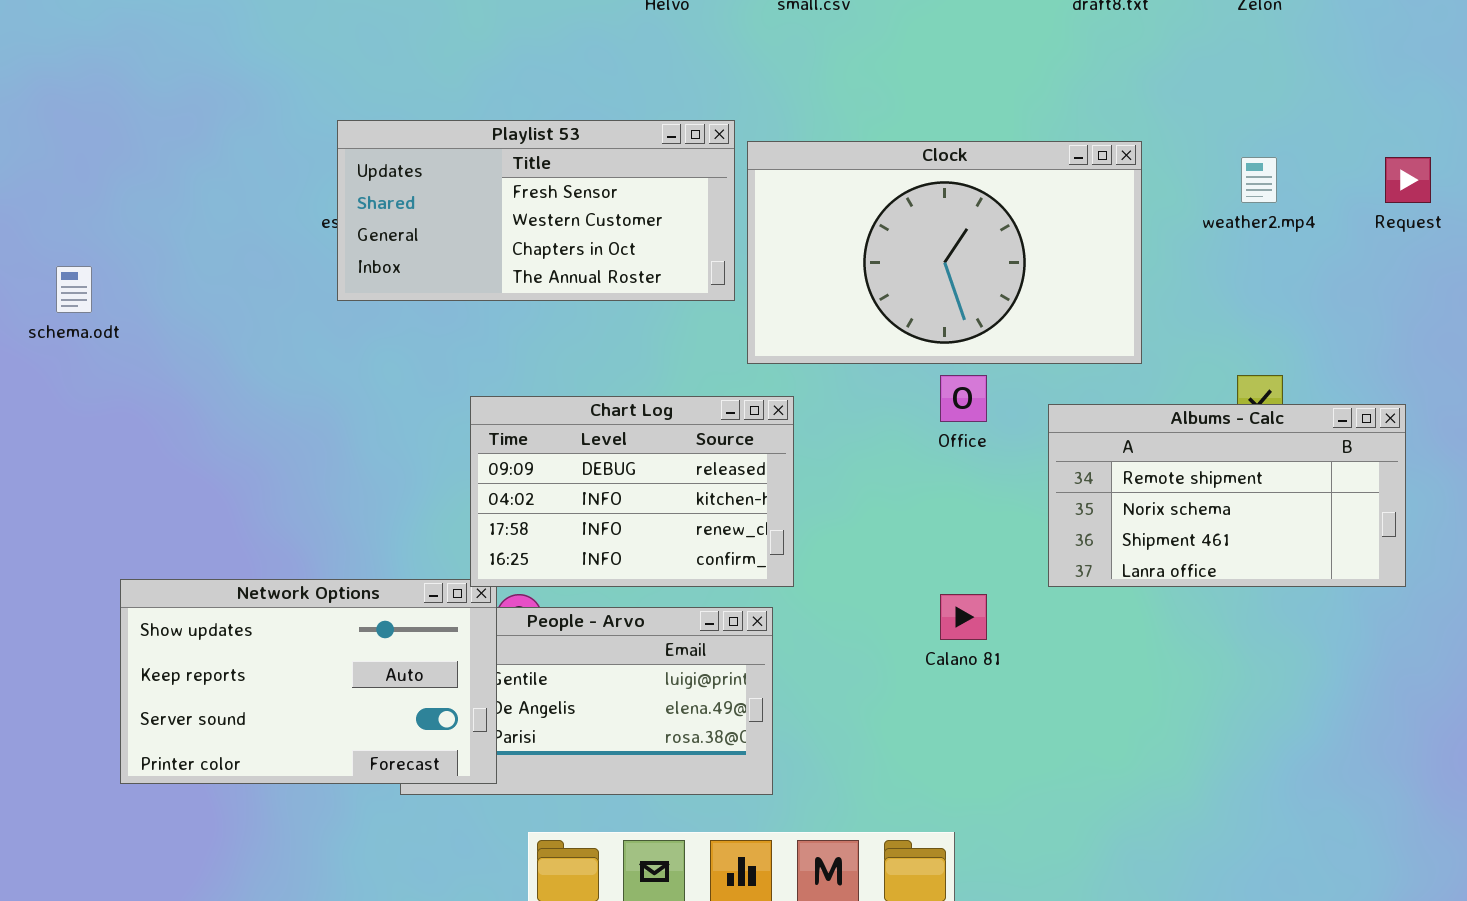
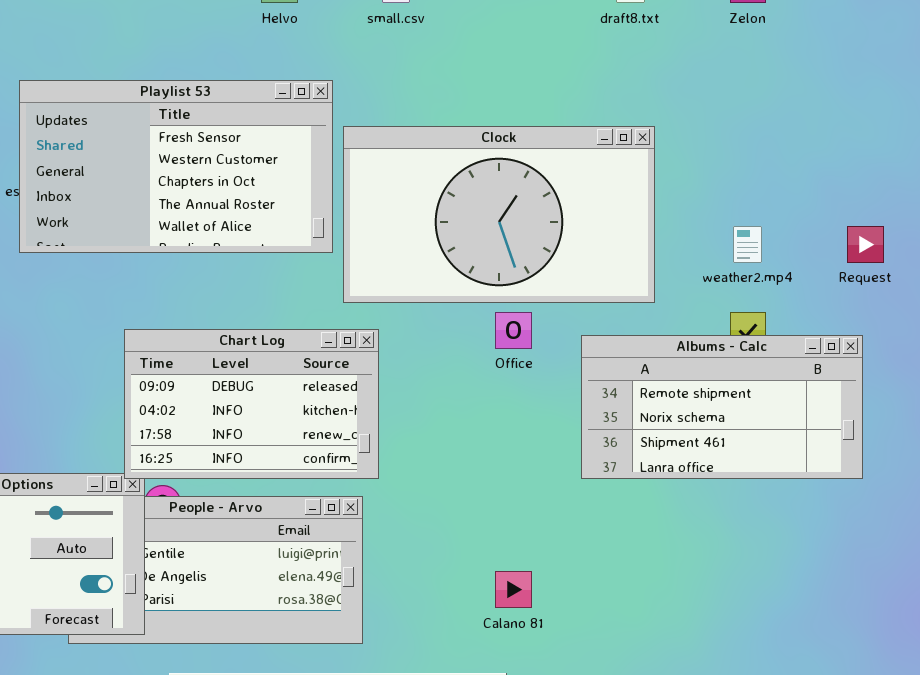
Playlist 53: [337,120,735,301] -> [19,80,333,253], resized
weather2.mp4: [1241,157,1277,203] -> [733,226,762,263], moved
Request: [1385,157,1431,203] -> [847,226,884,263], moved
Calano 81: [940,594,987,640] -> [495,571,532,608], moved

